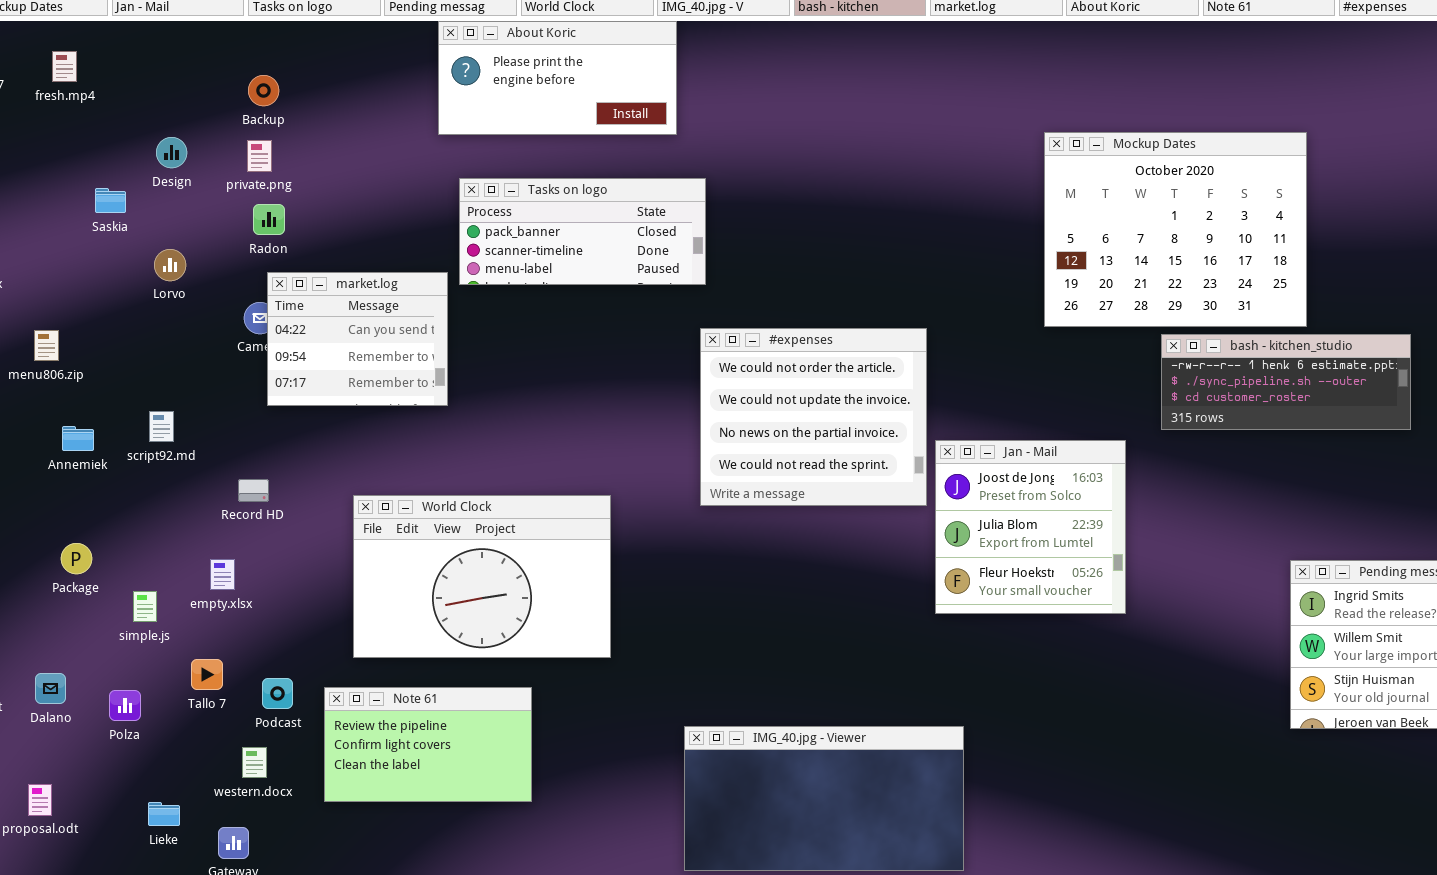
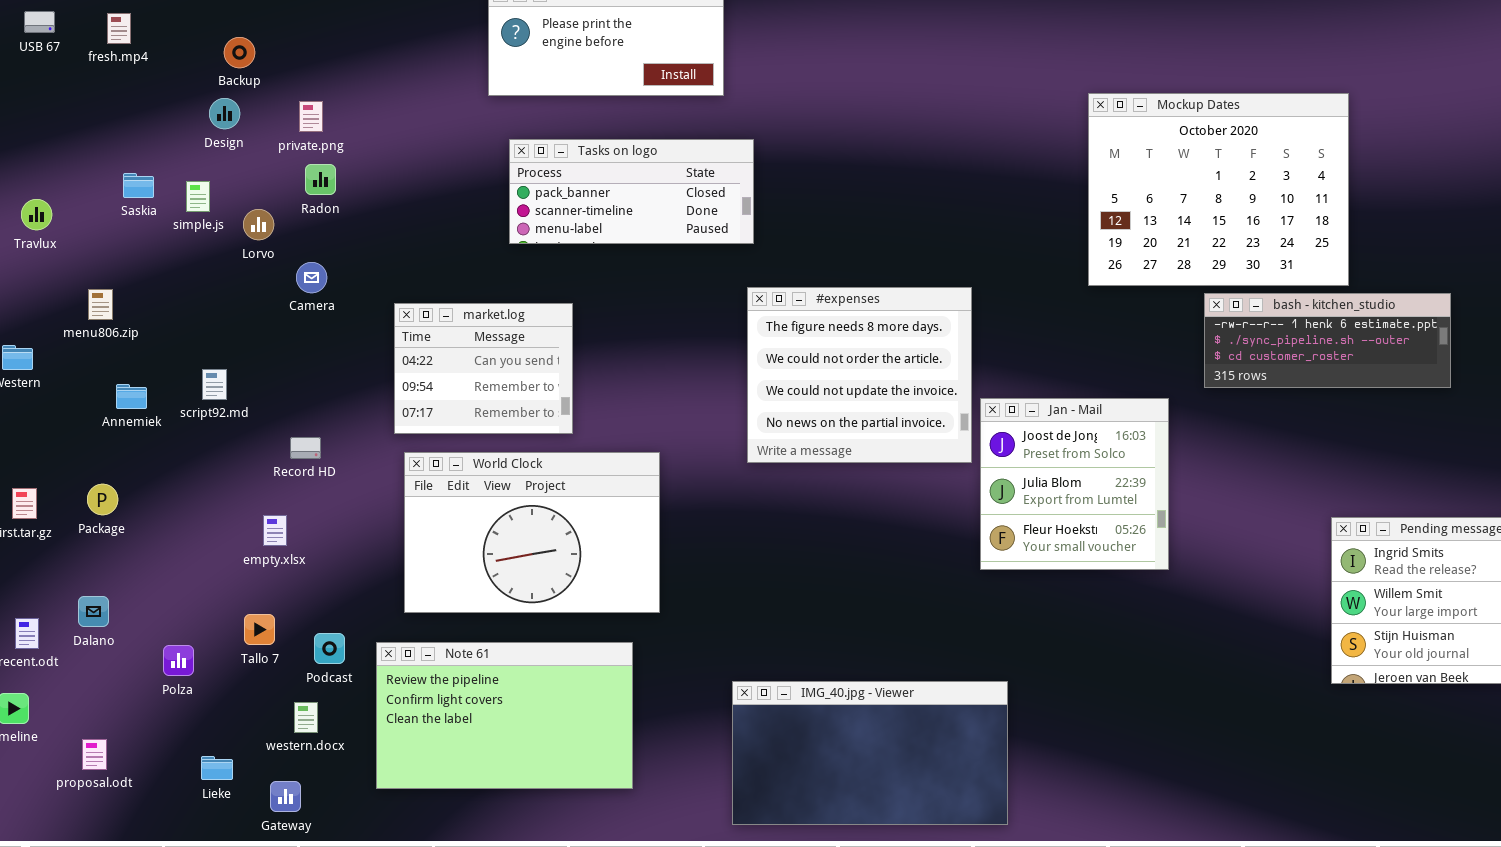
Backup: [248,75,279,106] -> [224,37,255,68], moved
Saskia: [95,188,126,213] -> [123,173,154,198], moved
Lorvo: [154,249,186,281] -> [243,209,274,240], moved
market.log: [267,272,448,406] -> [394,303,573,434], moved
#expenses: [700,328,927,506] -> [747,287,972,463], scrolled up 1 row
Package: [61,543,92,574] -> [87,484,118,515], moved
simple.js: [133,591,157,622] -> [186,181,210,212], moved
Dalano: [35,673,66,704] -> [78,596,109,627], moved
Note 61: [324,687,532,802] -> [376,642,633,789], resized

